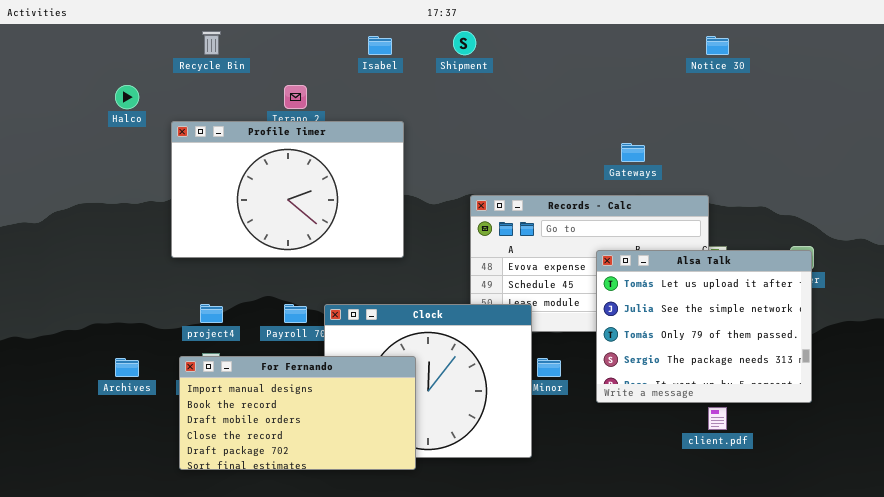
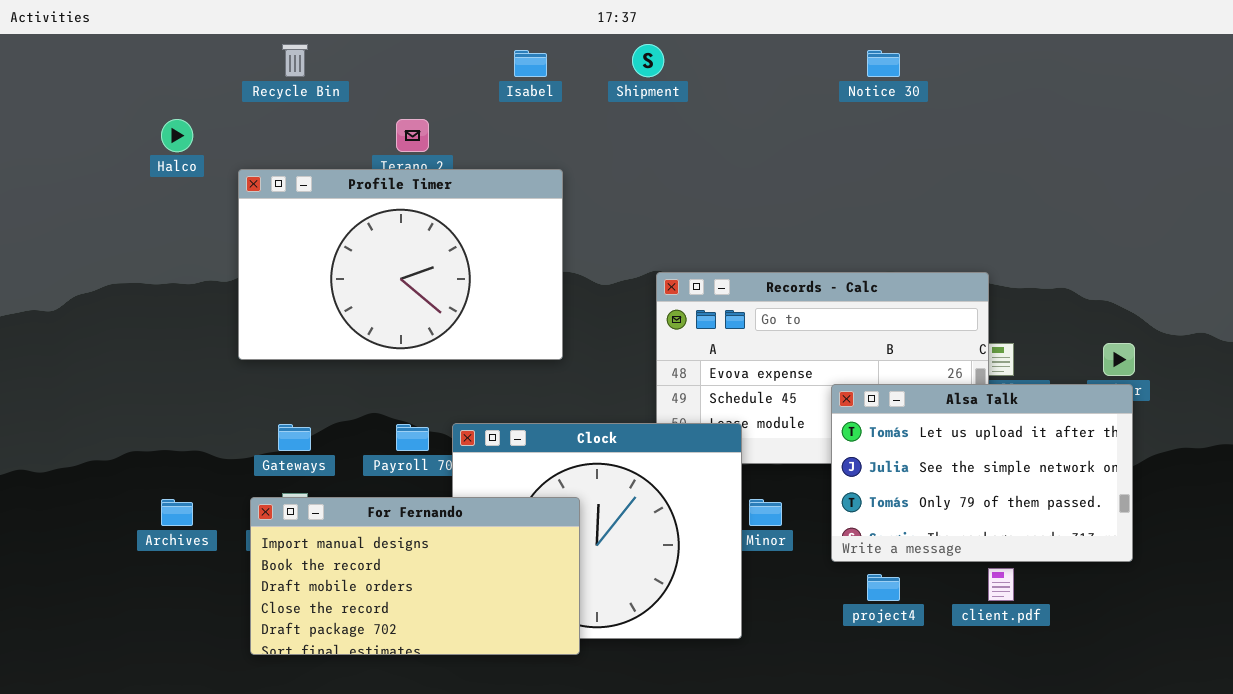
Notice 30: [706,36,729,55] -> [867,50,900,77], moved
Gateways: [621,143,645,162] -> [278,424,311,451], moved
Alsa Talk: [596,250,812,403] -> [831,384,1133,562], resized
project4: [200,304,223,323] -> [867,574,900,601], moved

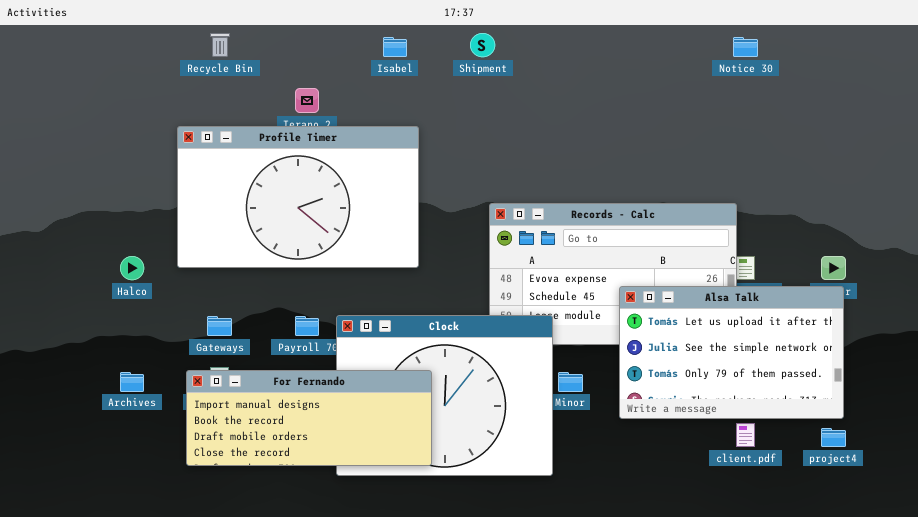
Notice 30: [867,50,900,77] -> [733,37,758,57], moved
Halco: [161,119,193,152] -> [120,256,144,280], moved
For Fernando: [250,497,580,655] -> [186,370,432,466], resized
project4: [867,574,900,601] -> [821,428,846,447], moved

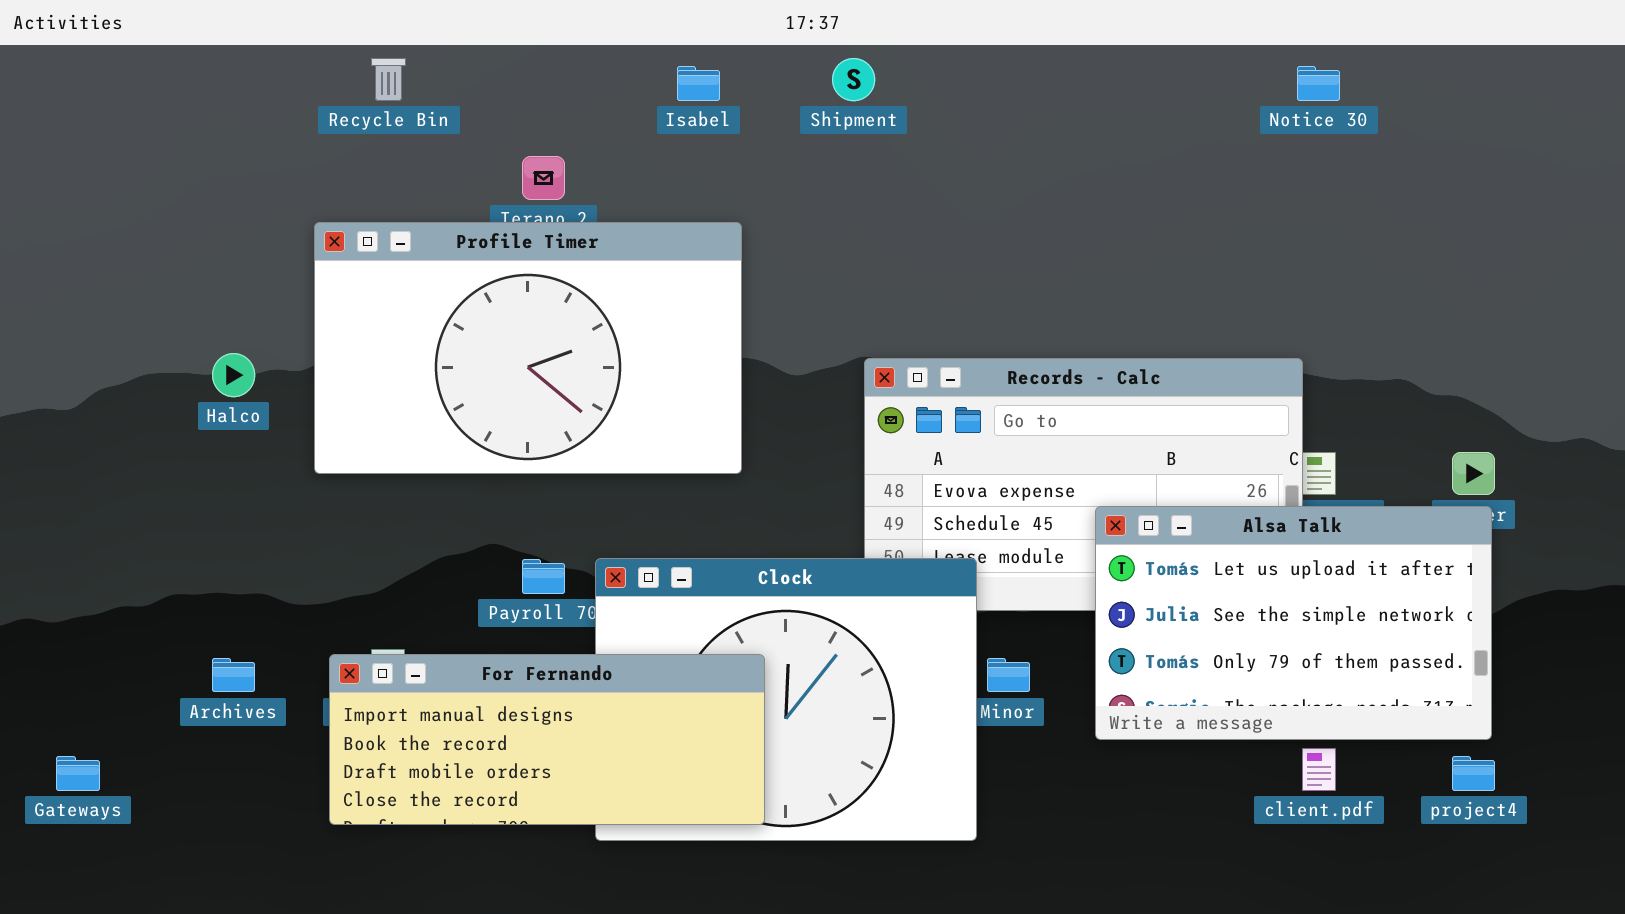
Halco: [120,256,144,280] -> [212,353,255,397], moved
Gateways: [207,316,232,336] -> [56,756,100,791], moved

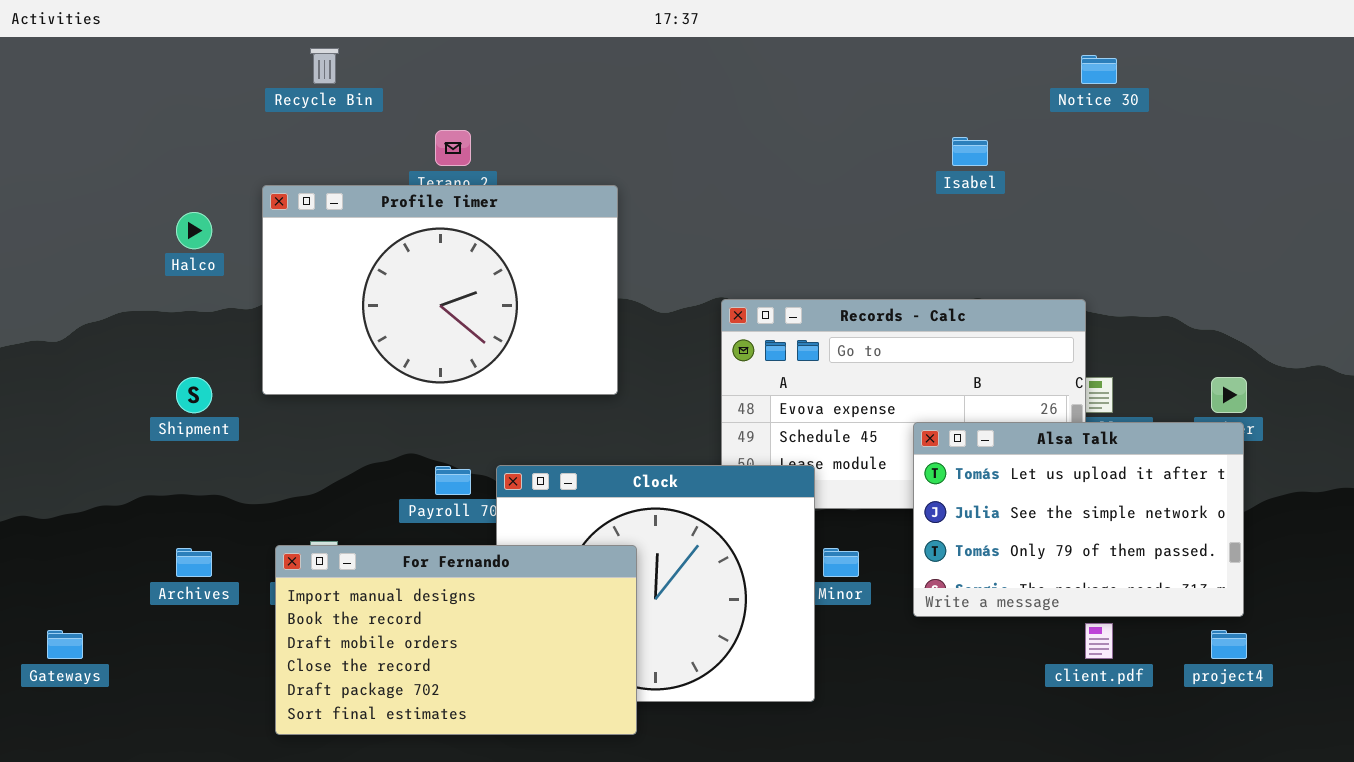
Shipment: [832,58,875,101] -> [176,377,212,413], moved
Isabel: [677,66,720,101] -> [952,137,988,166], moved
Halco: [212,353,255,397] -> [176,212,212,249], moved
For Fernando: [329,654,765,825] -> [275,545,637,735], resized

